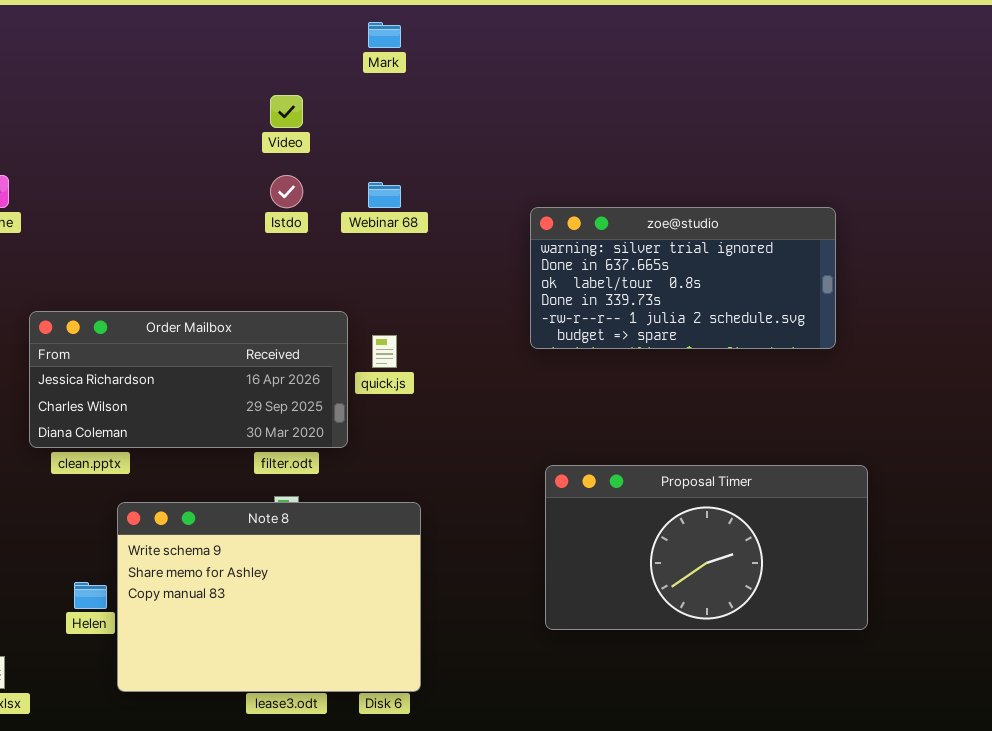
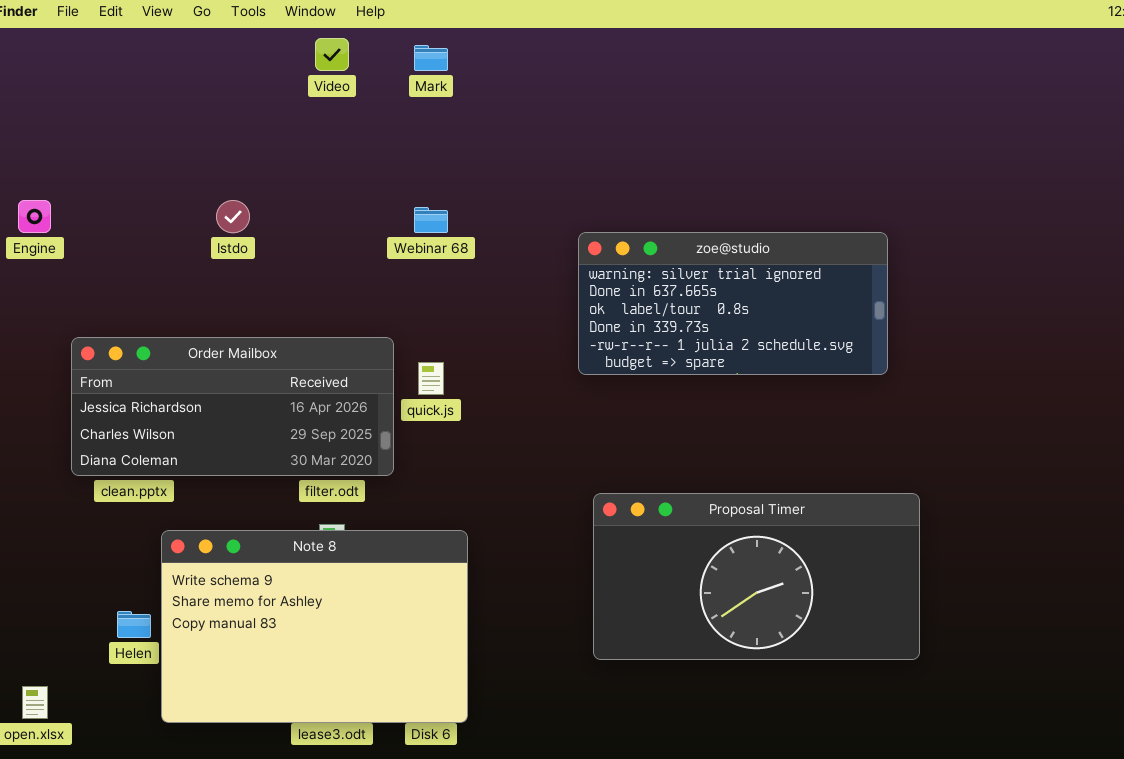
Video: [270,95,303,128] -> [315,38,349,71], moved
Istdo: [270,175,303,208] -> [216,200,250,233], moved

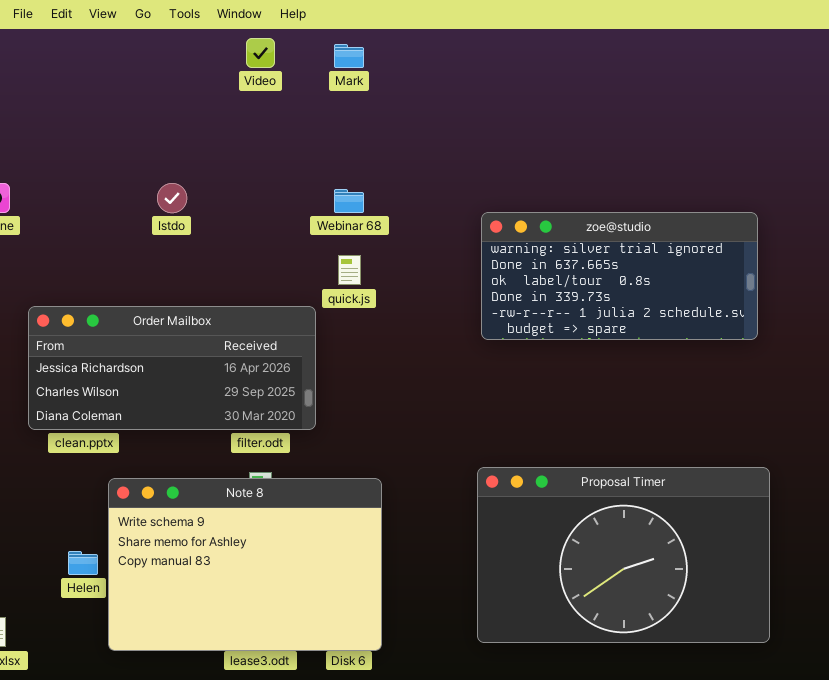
quick.js: [418,362,444,395] -> [338,255,361,285], moved
Proposal Timer: [593,493,920,660] -> [477,467,770,643], moved, resized

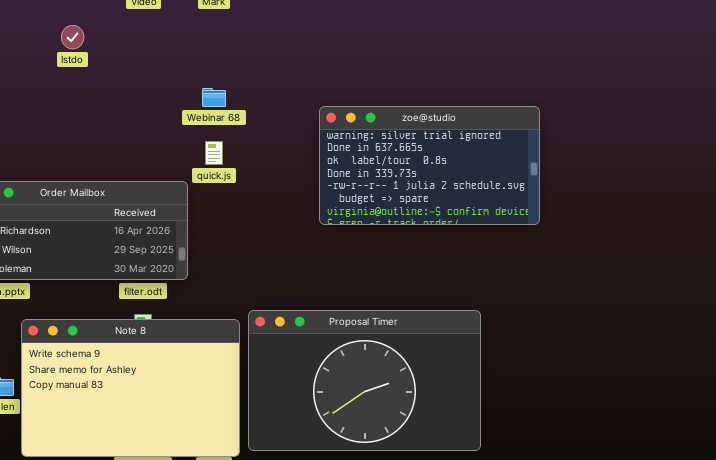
Istdo: [157,183,187,213] -> [61,25,84,49], moved
zoe@studio: [481,212,758,340] -> [319,106,540,225], resized
Proposal Timer: [477,467,770,643] -> [248,310,481,451], moved

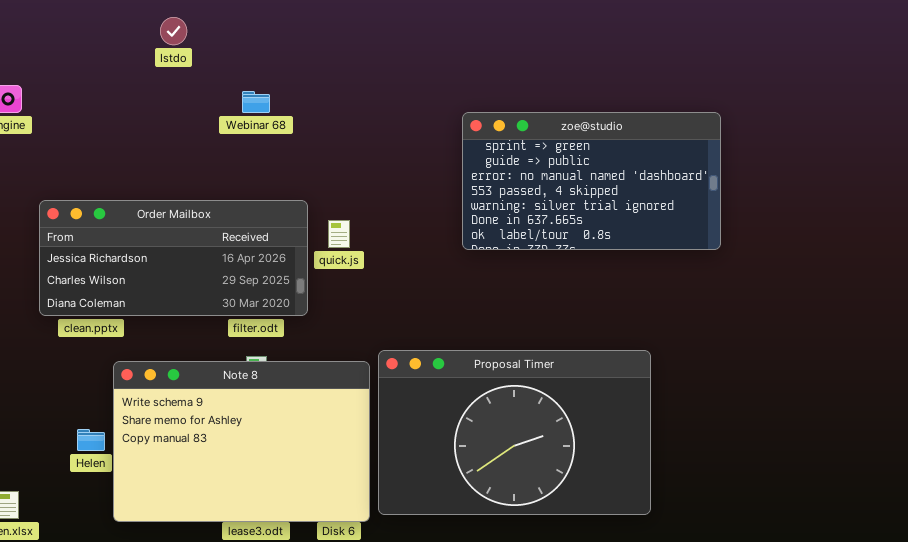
Webinar 68: [202,88,226,107] -> [242,91,270,113], moved
zoe@studio: [319,106,540,225] -> [462,112,721,250], scrolled up 4 rows
quick.js: [205,141,223,165] -> [328,220,350,248], moved

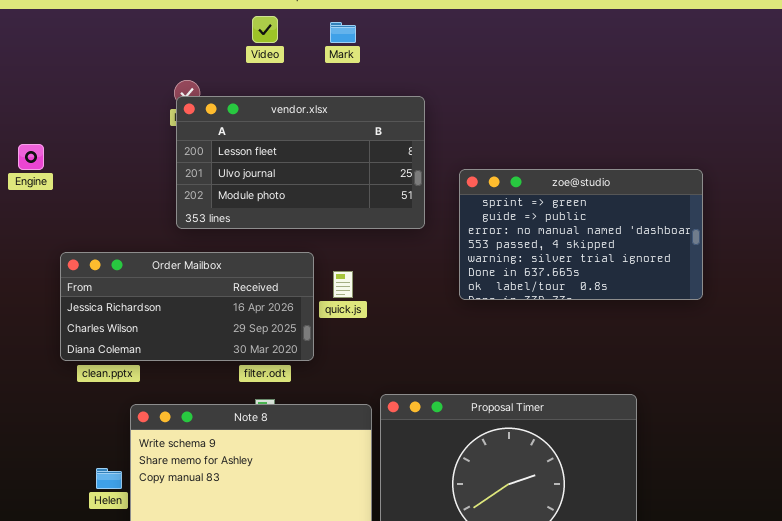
vendor.xlsx: none -> [176,96,425,229], opened

